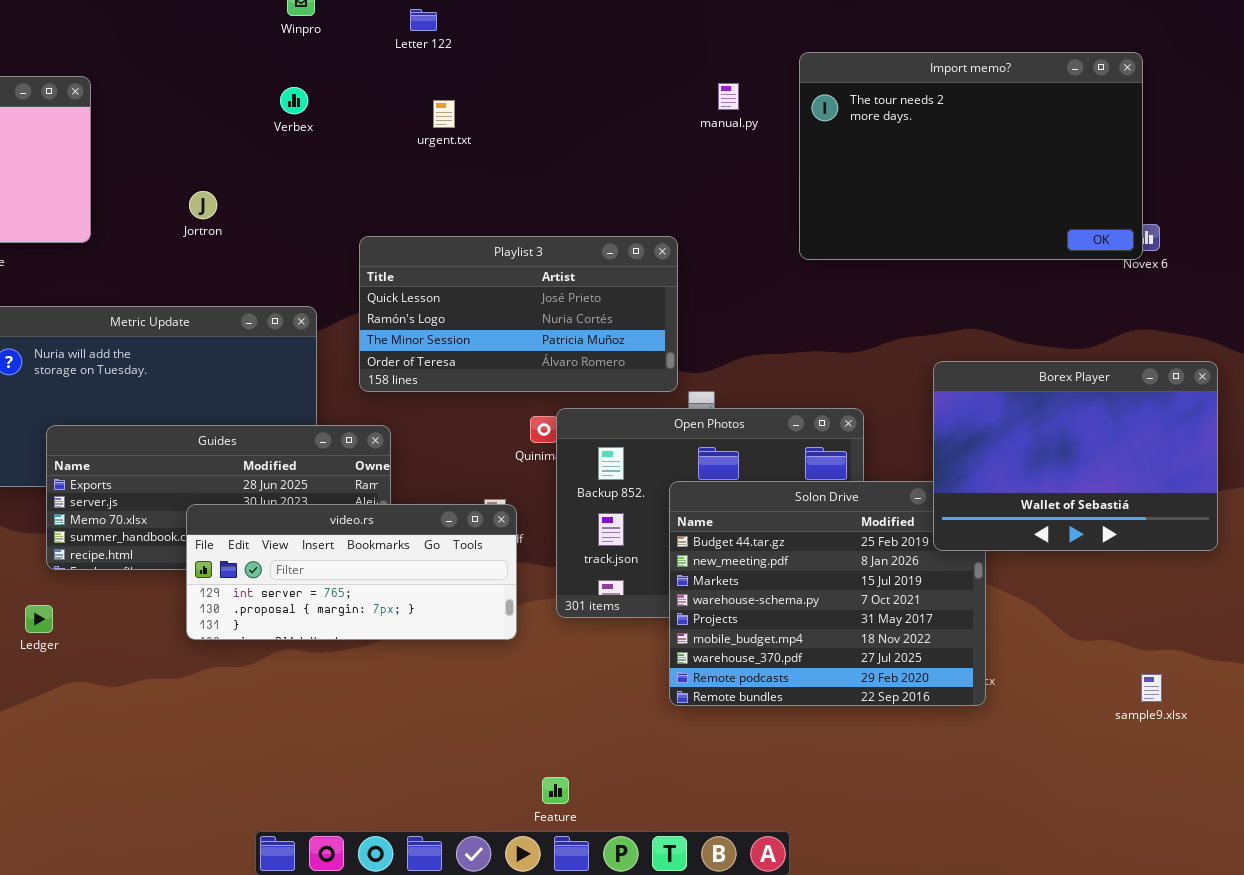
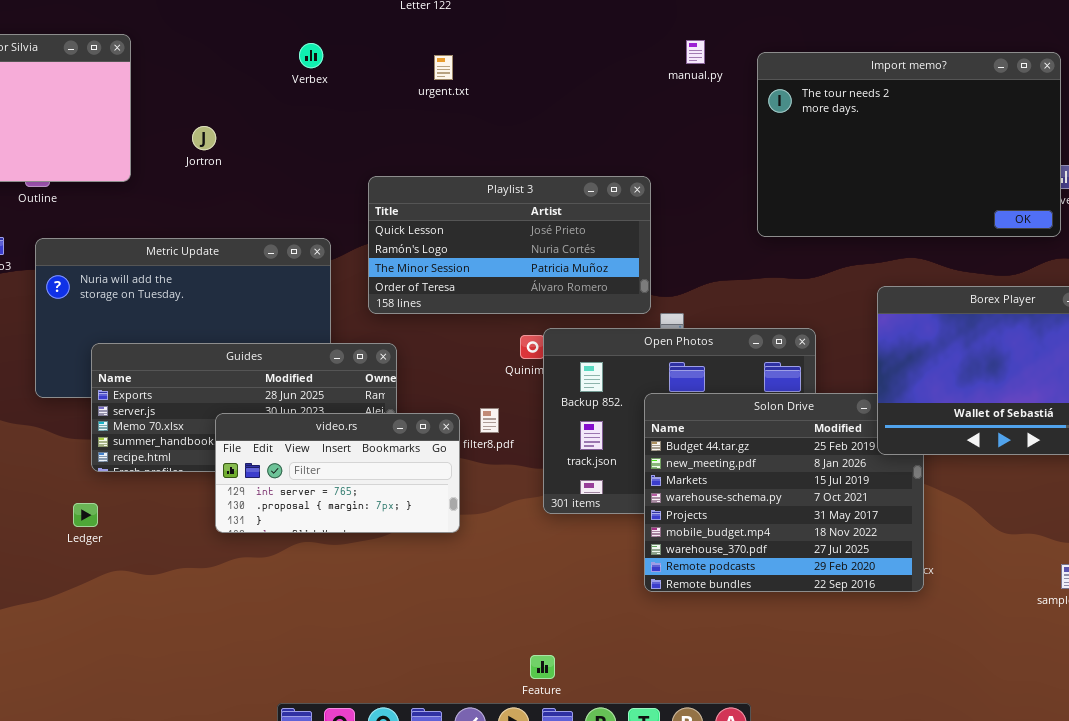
Import memo?: [799,52,1143,260] -> [757,52,1061,237], moved
Jortron: [189,191,217,219] -> [192,126,216,150], moved
video.rs: [186,504,517,640] -> [215,413,460,533], resized

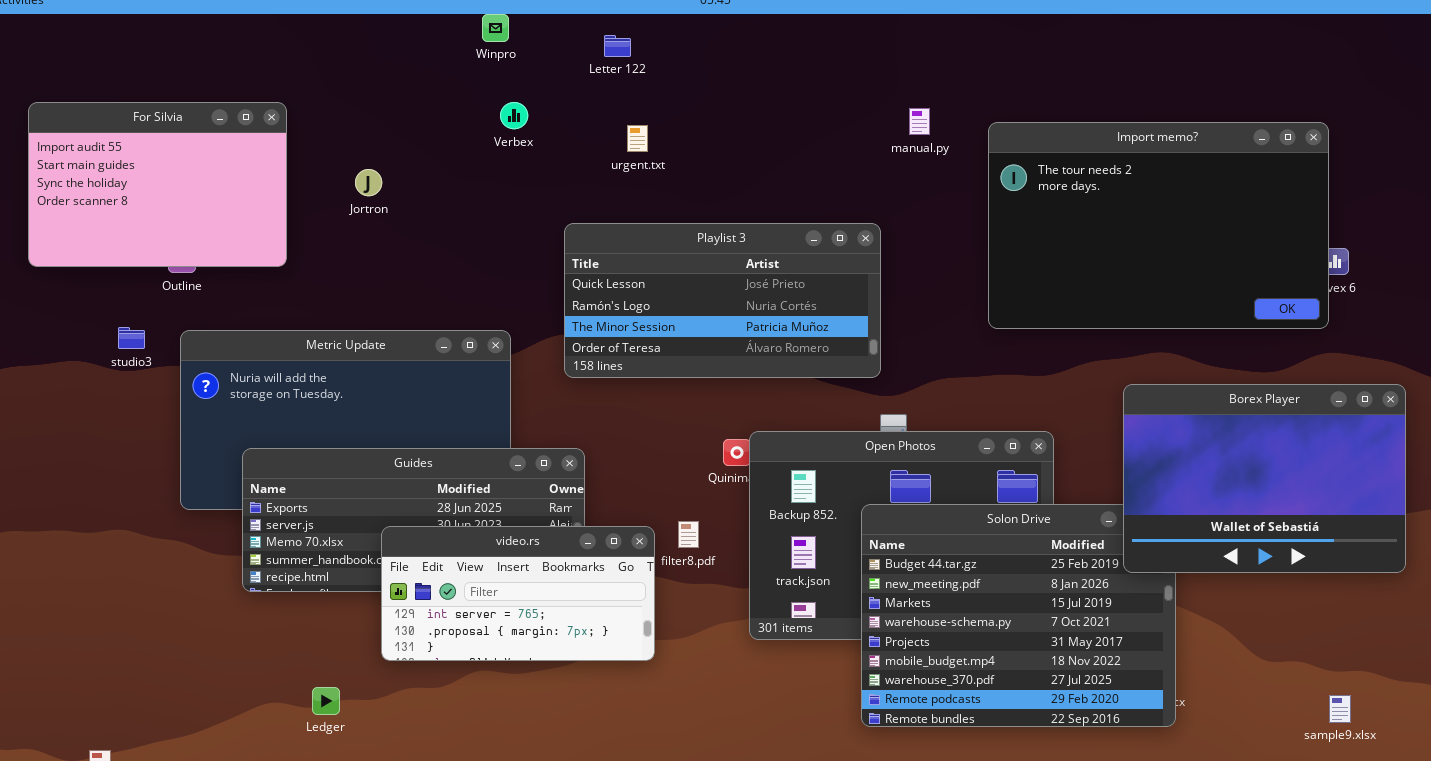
Verbex: [299,43,323,68] -> [500,102,528,129], moved
Jortron: [192,126,216,150] -> [355,169,382,196], moved
Playlist 3: [368,176,651,314] -> [564,223,881,378], moved
Ledger: [73,503,98,527] -> [312,687,340,715], moved

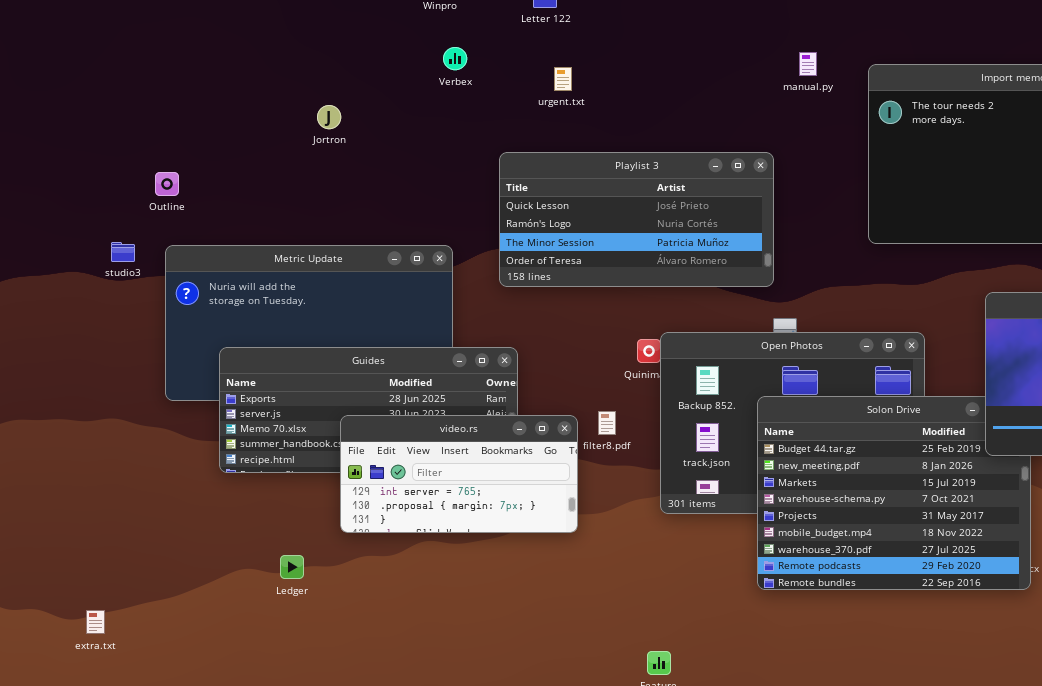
For Silvia: [28,102,287,267] -> none, closed

